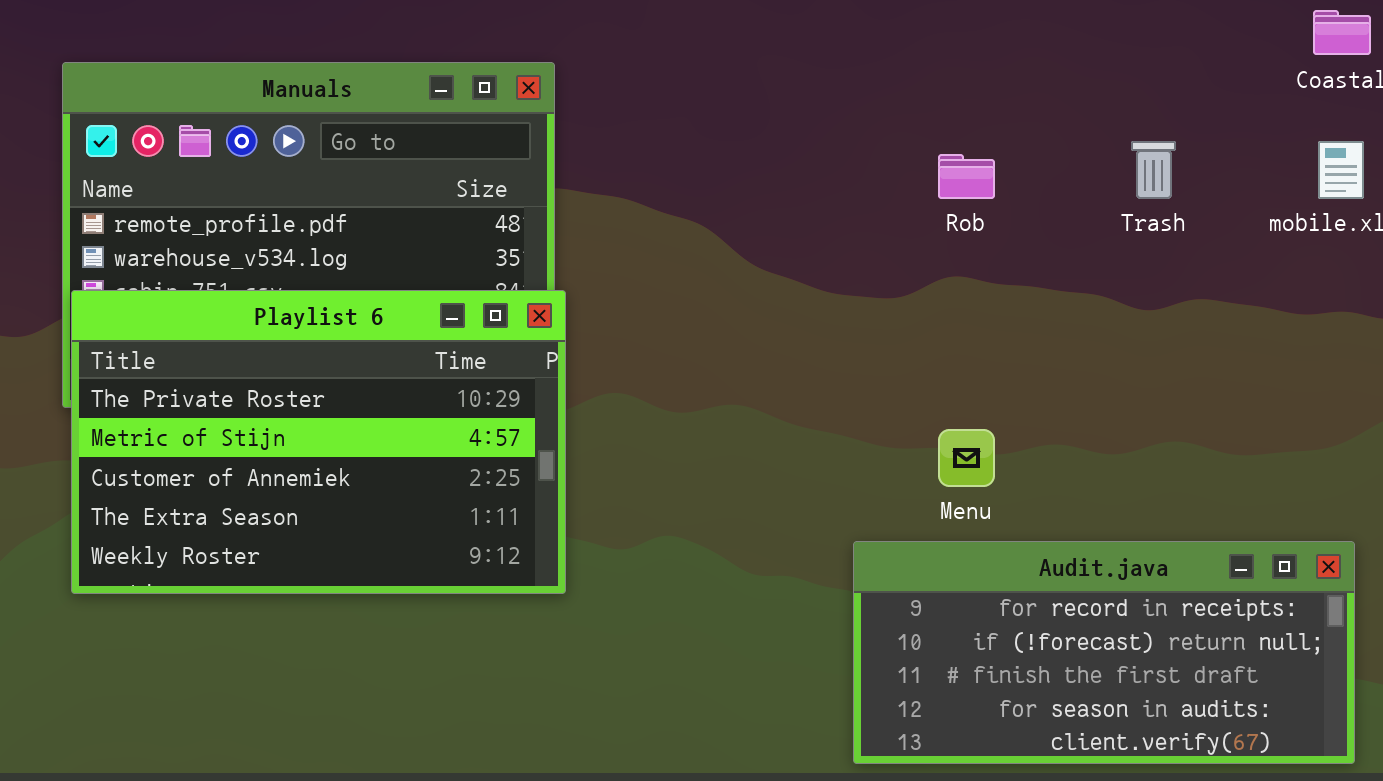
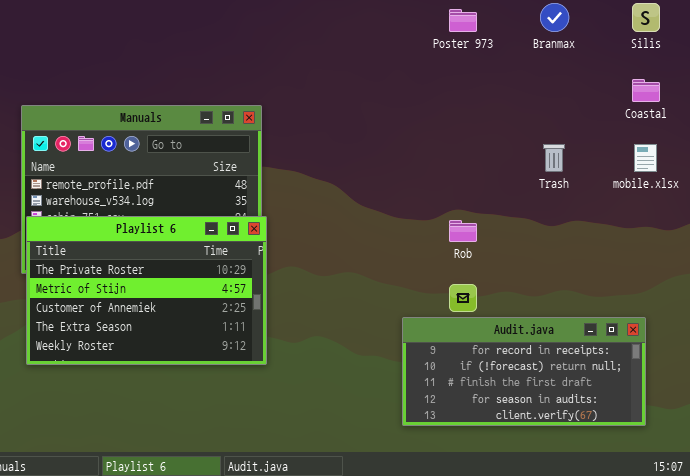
Rob: [938,154,995,199] -> [449,220,477,242], moved
Audit.java: [853,541,1355,764] -> [402,317,646,426], moved

